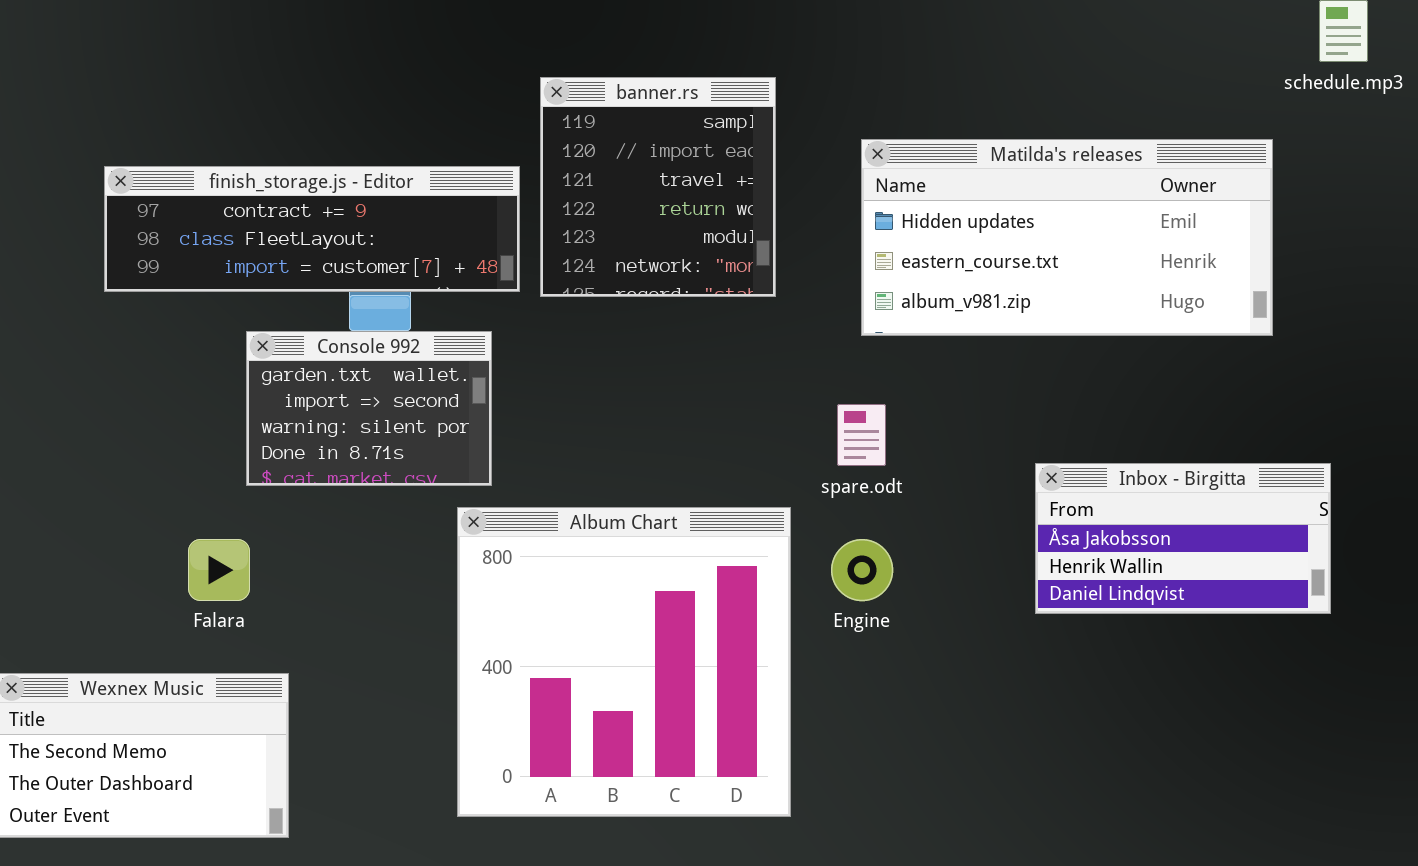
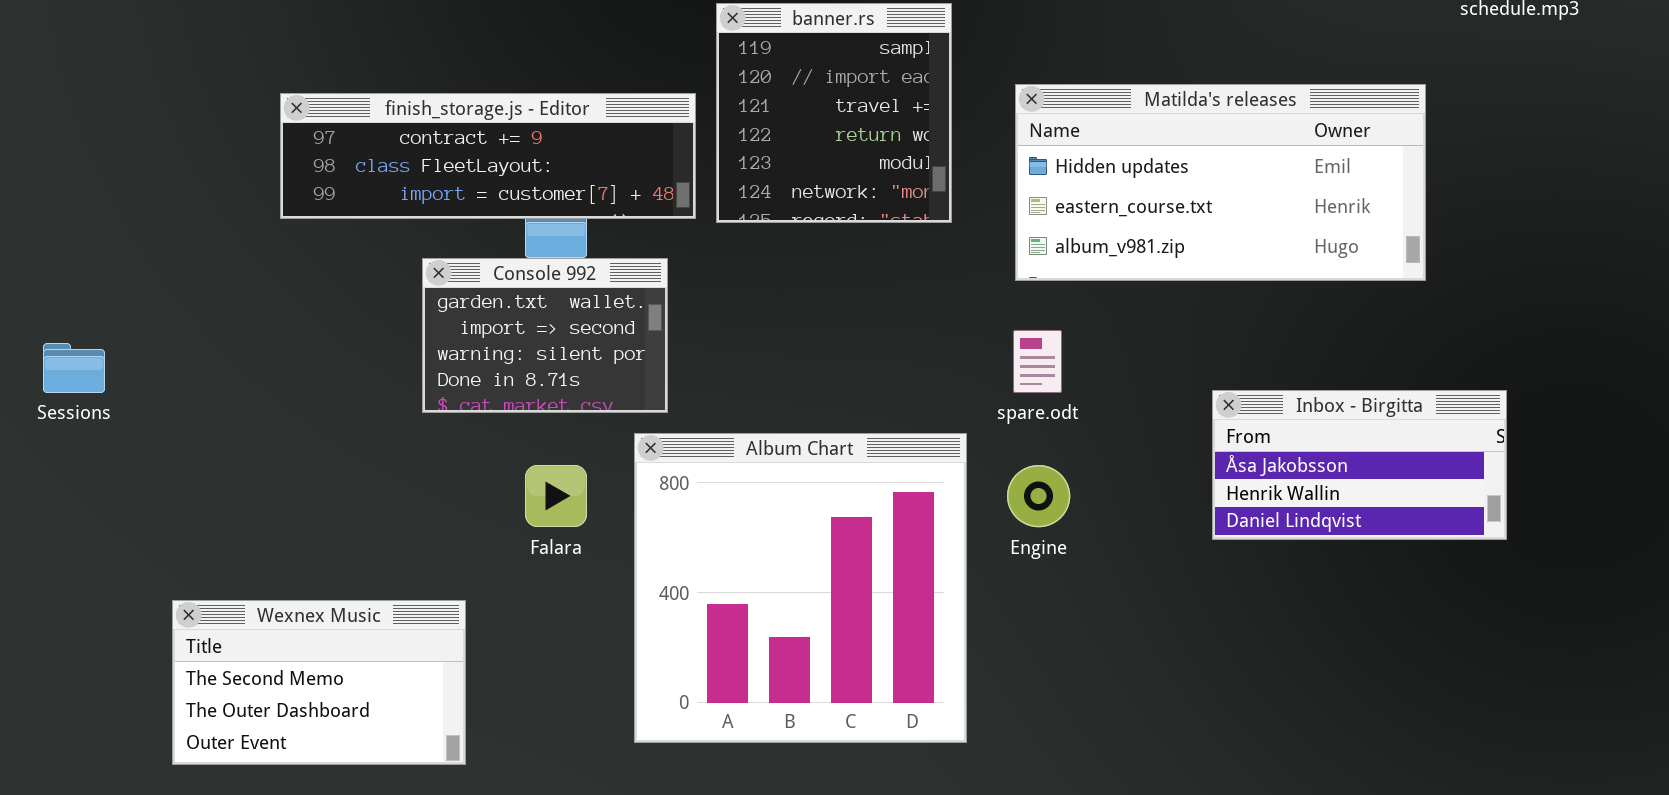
Matilda's releases: [861,139,1273,336] -> [1015,84,1426,281], moved
Falara: [188,539,250,601] -> [525,465,587,527], moved

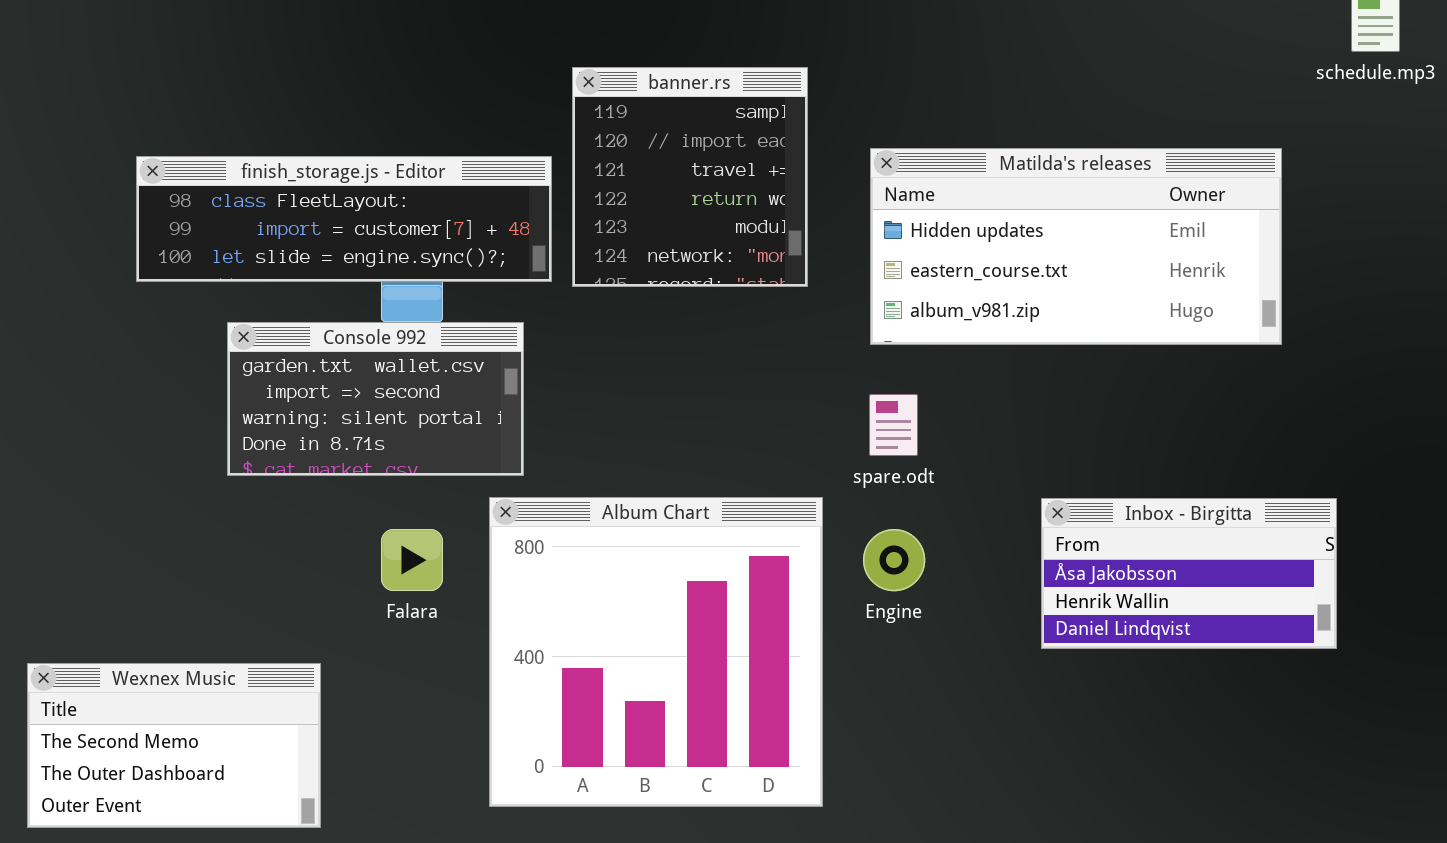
finish_storage.js - Editor: [280,93,696,219] -> [136,156,552,282], scrolled down 1 row
Console 992: [422,258,668,413] -> [227,322,524,476], resized
Inbox - Birgitta: [1212,390,1507,540] -> [1041,498,1337,649], moved

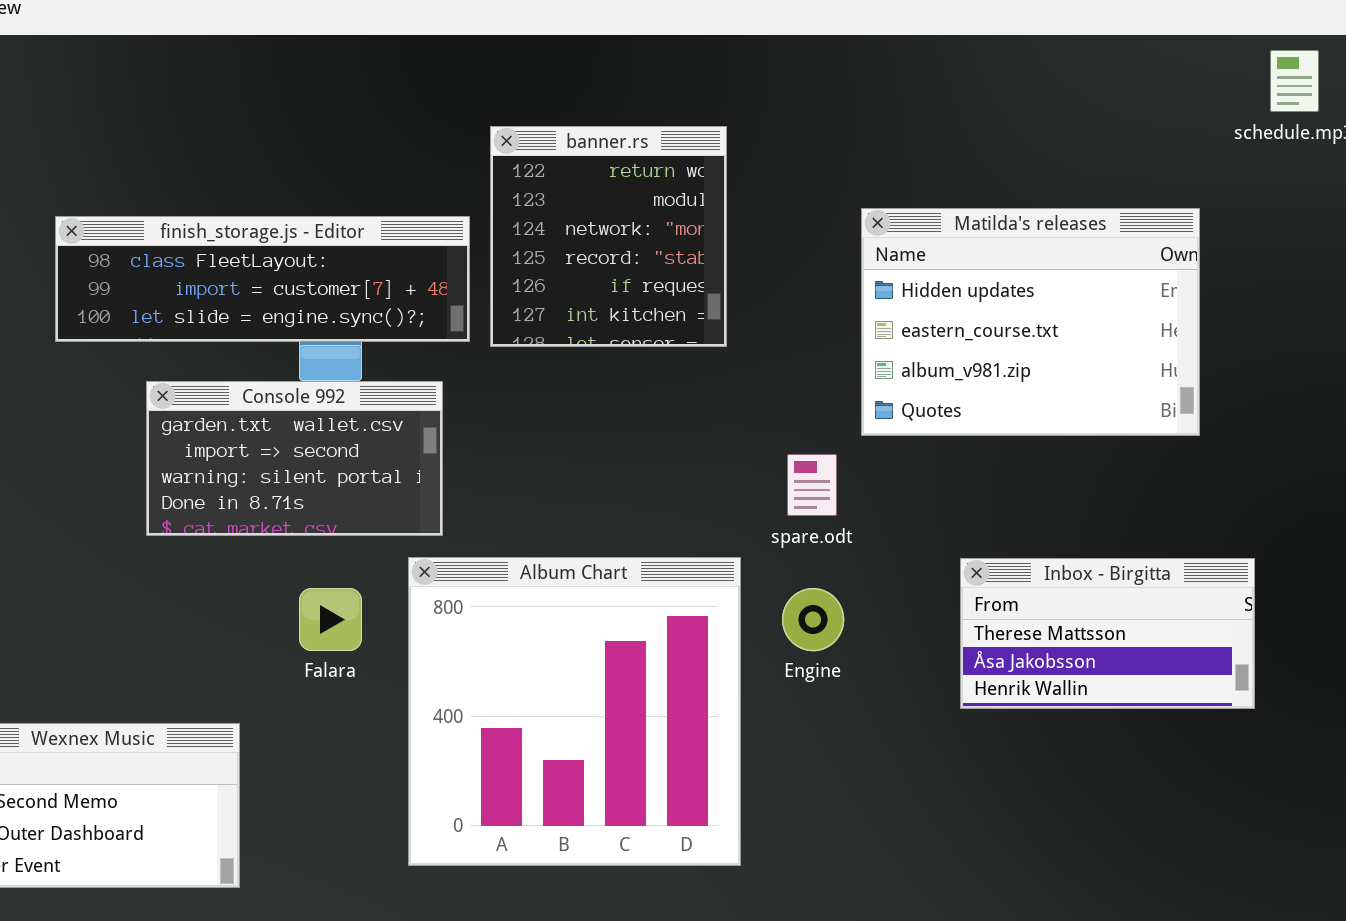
banner.rs: [572,67,808,287] -> [490,126,727,347], scrolled down 3 rows
Matilda's releases: [870,148,1282,345] -> [861,208,1200,436], resized
Inbox - Birgitta: [1041,498,1337,649] -> [960,558,1255,709], scrolled up 1 row

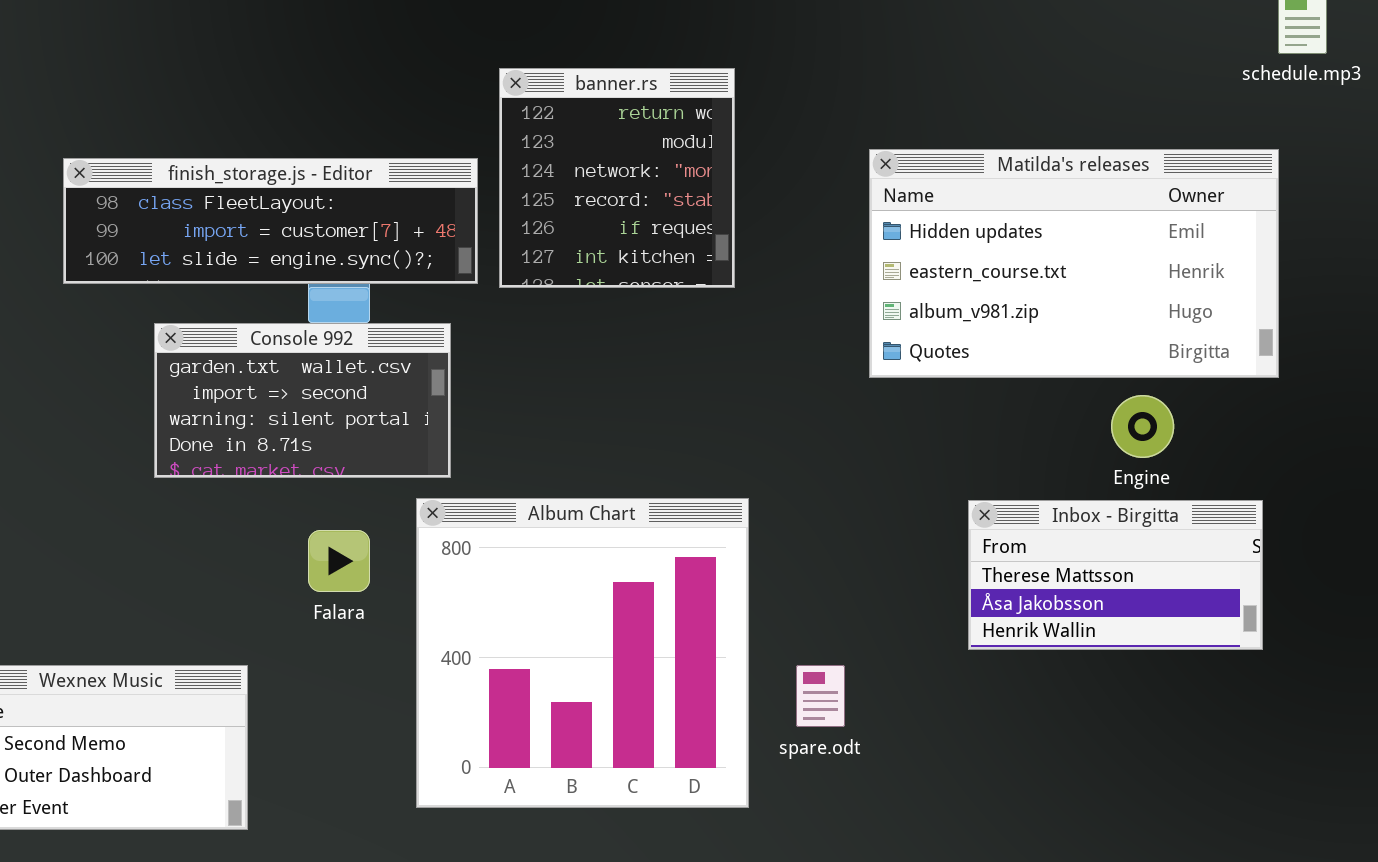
Matilda's releases: [861,208,1200,436] -> [869,149,1279,378], resized
spare.odt: [787,454,837,516] -> [796,665,845,727], moved
Engine: [782,588,844,651] -> [1111,395,1174,458], moved

